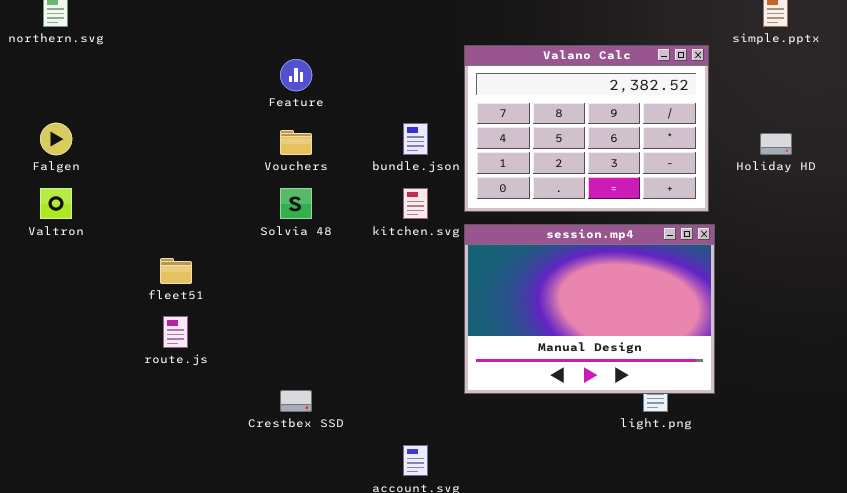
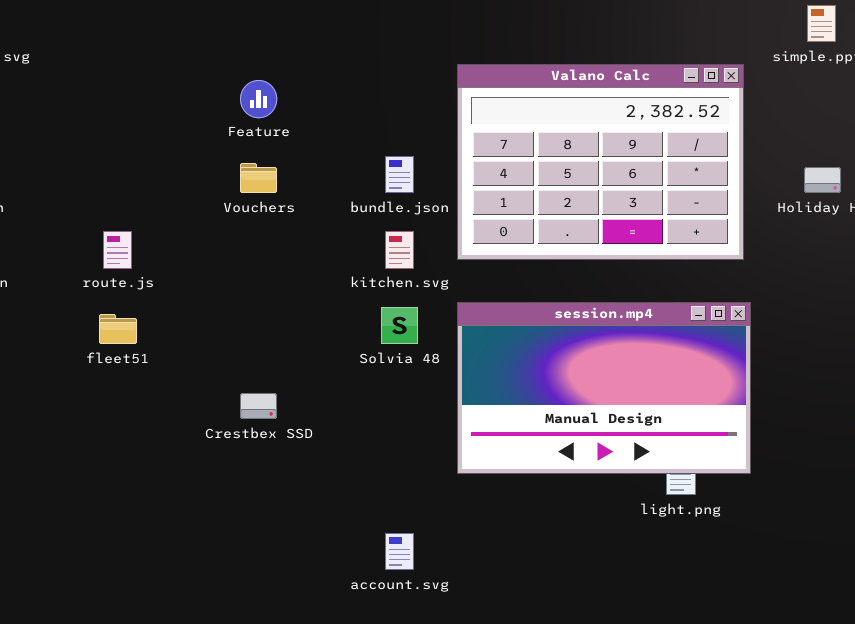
Solvia 48: [280,188,312,219] -> [381,307,418,344], moved
session.mp4: [464,224,715,394] -> [457,302,751,474], resized
route.js: [163,316,188,348] -> [103,231,132,269], moved
Crestbex SSD: [280,390,312,412] -> [240,393,277,419], moved

